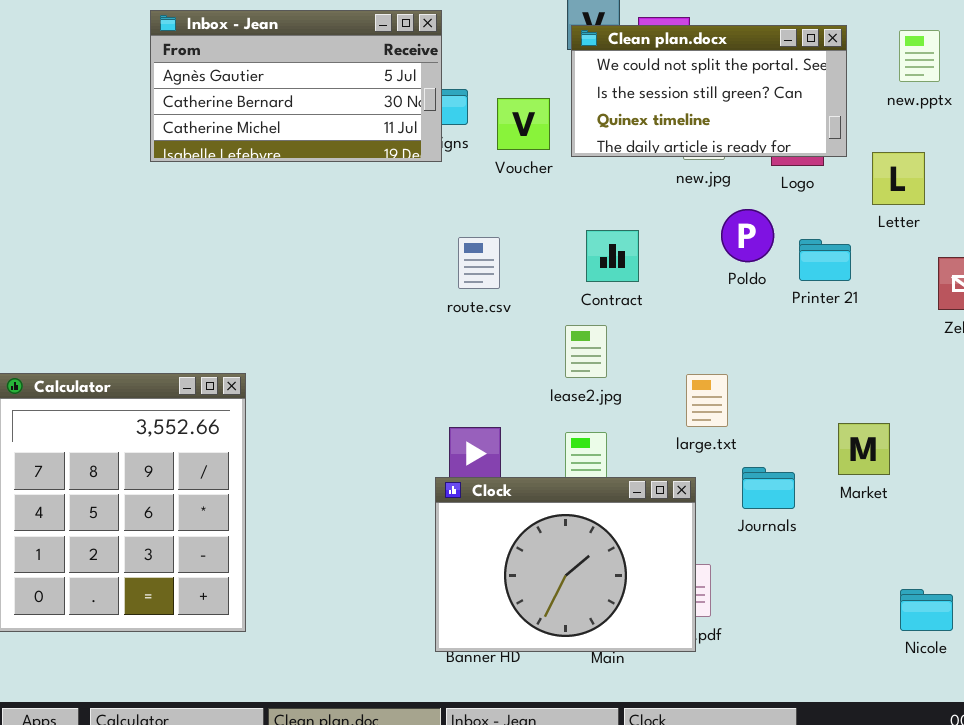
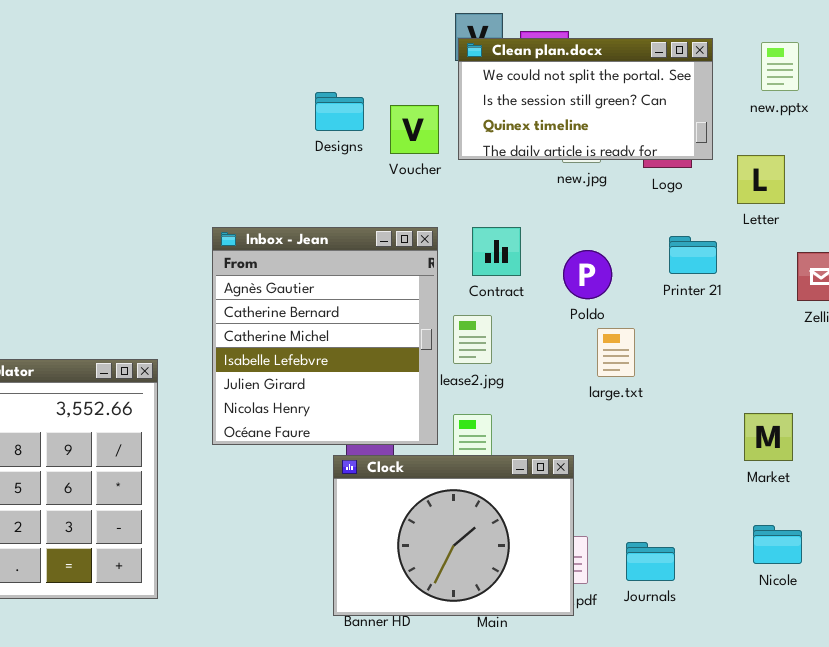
Inbox - Jean: [150,10,442,162] -> [212,227,438,445], moved, resized
Poldo: [721,209,774,262] -> [563,250,612,299], moved
large.txt: [686,374,728,427] -> [597,328,635,377], moved
Market: [838,423,890,475] -> [744,413,793,461], moved
Journals: [742,467,795,509] -> [626,542,675,581], moved
Nicole: [900,589,953,631] -> [753,525,802,564], moved

